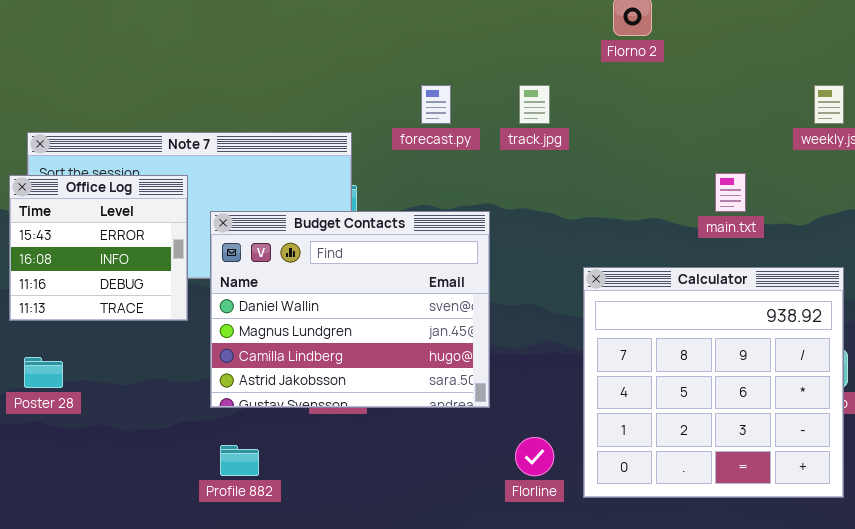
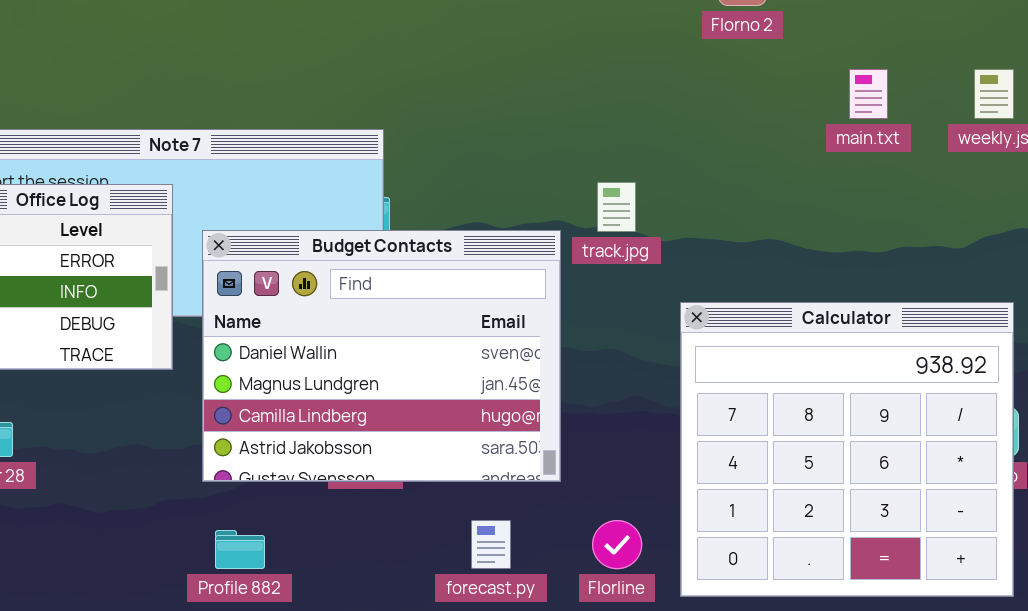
forecast.py: [421,85,451,124] -> [471,520,511,569], moved
track.jpg: [519,85,550,124] -> [597,182,636,232], moved
main.txt: [715,173,746,212] -> [849,69,888,119], moved

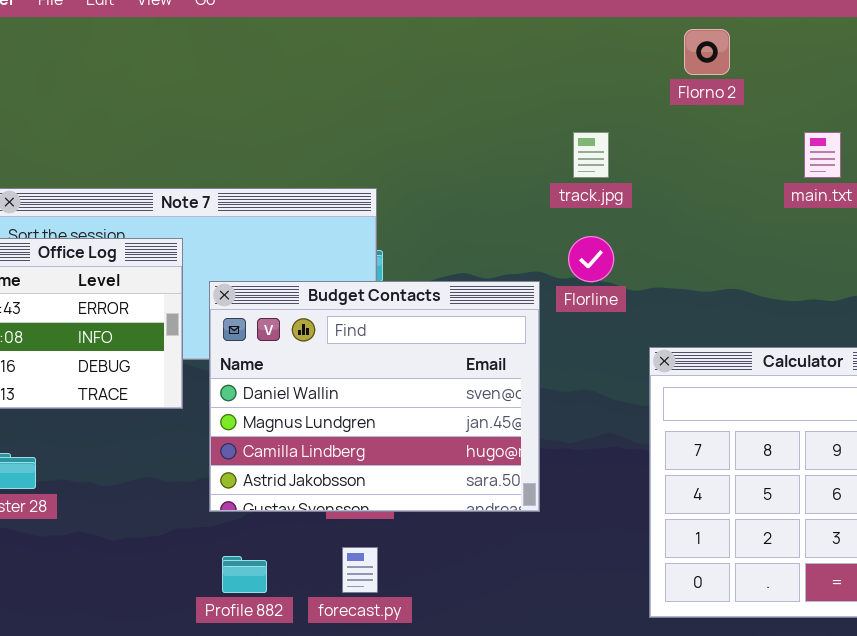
track.jpg: [597,182,636,232] -> [573,132,609,178], moved
forecast.py: [471,520,511,569] -> [342,547,378,593], moved
Florline: [592,520,642,569] -> [568,236,614,282], moved

